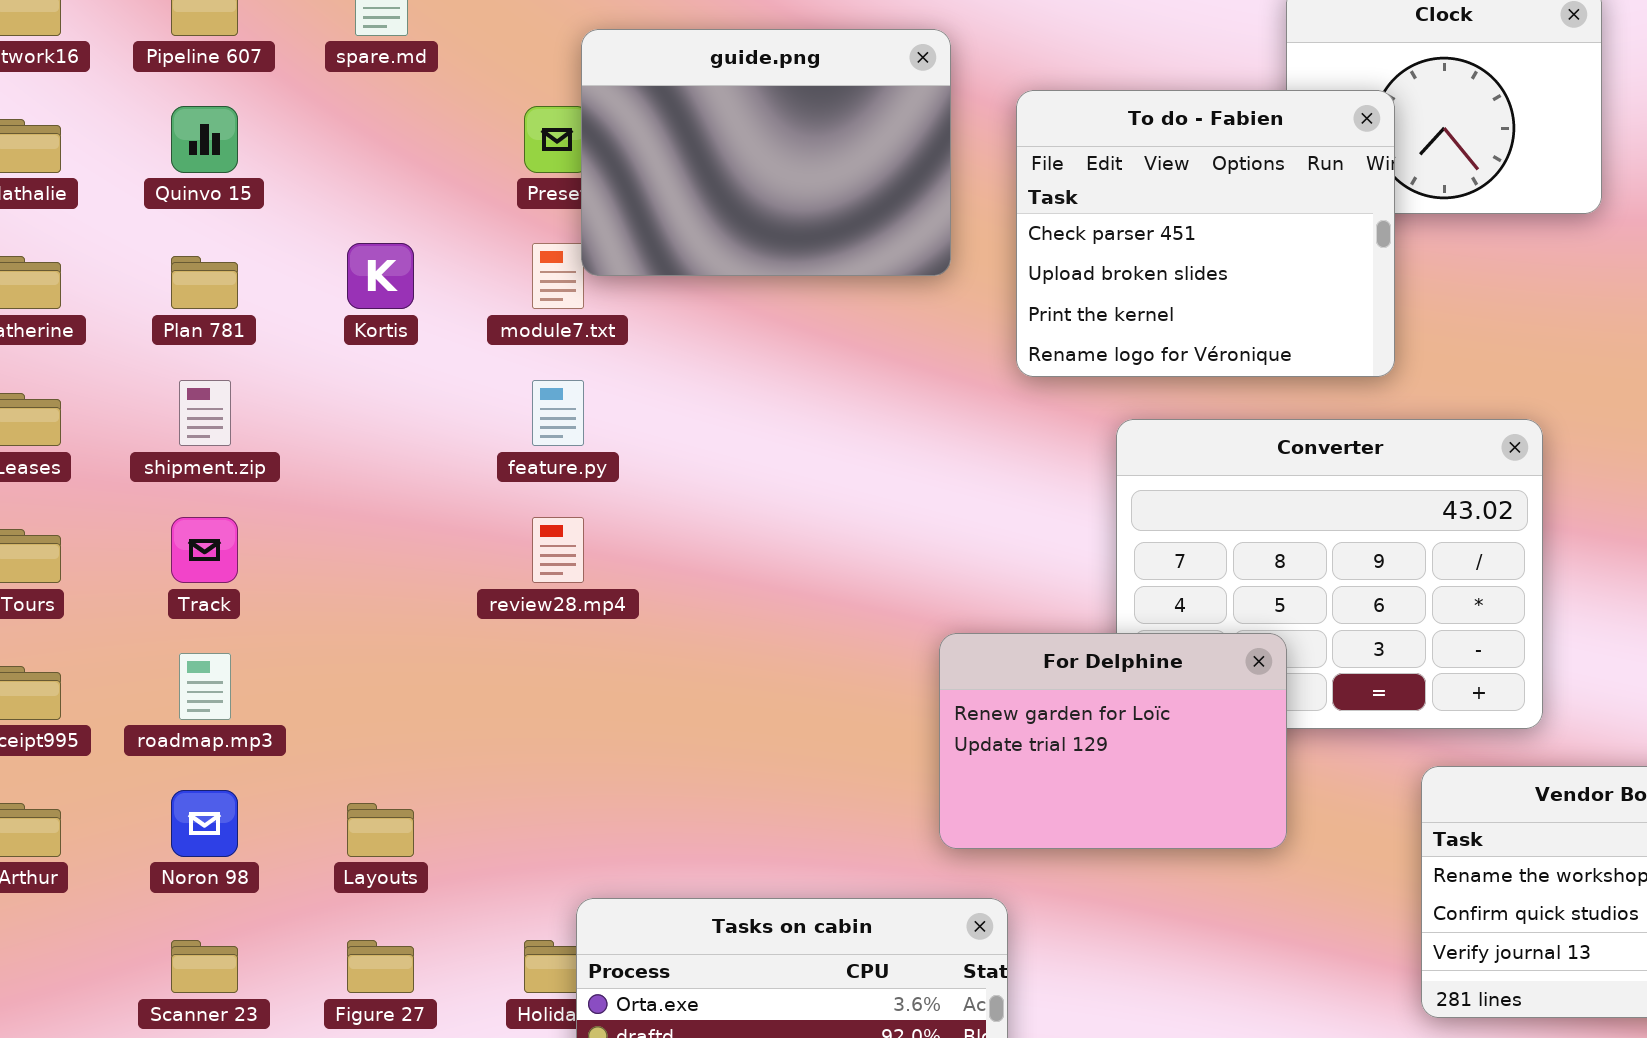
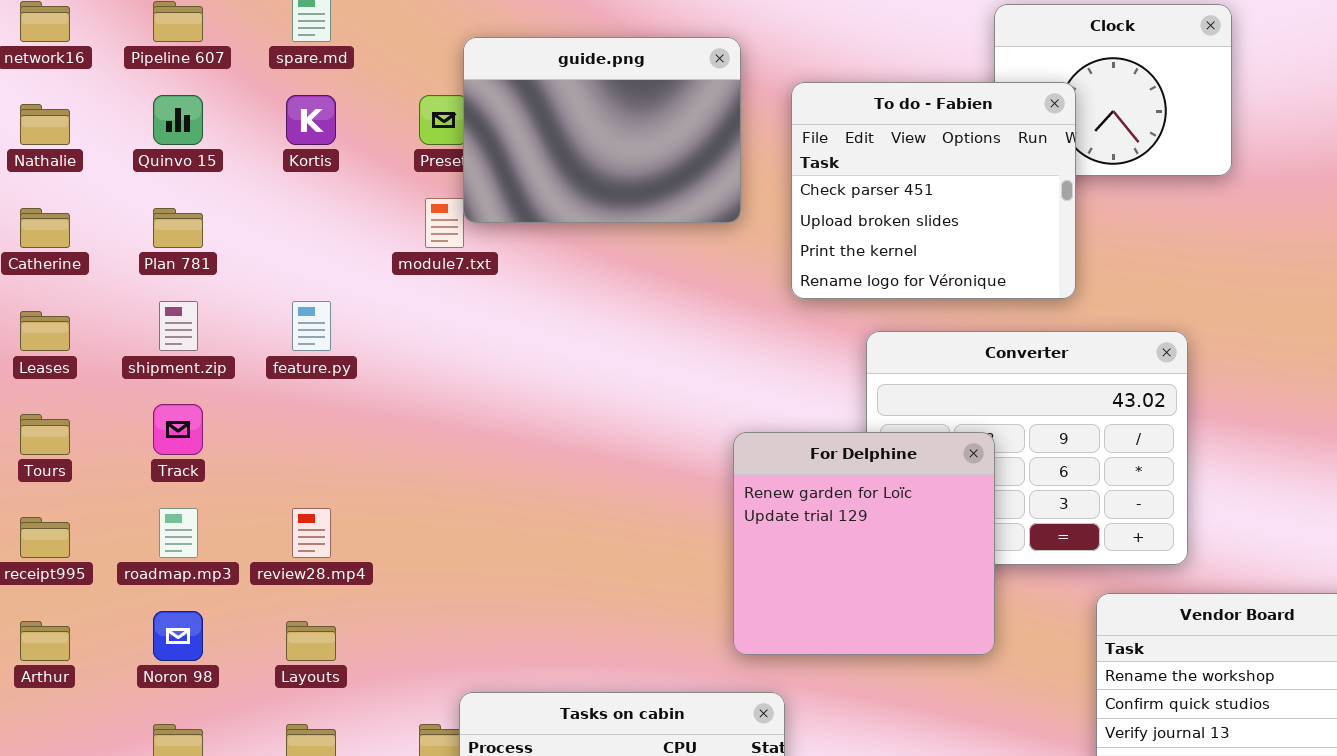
Kortis: [347,243,414,309] -> [286,95,336,145], moved
feature.py: [532,380,584,446] -> [292,301,331,351], moved
review28.mp4: [532,517,584,583] -> [292,508,331,558], moved
For Delphine: [939,633,1287,849] -> [733,432,995,655], resized

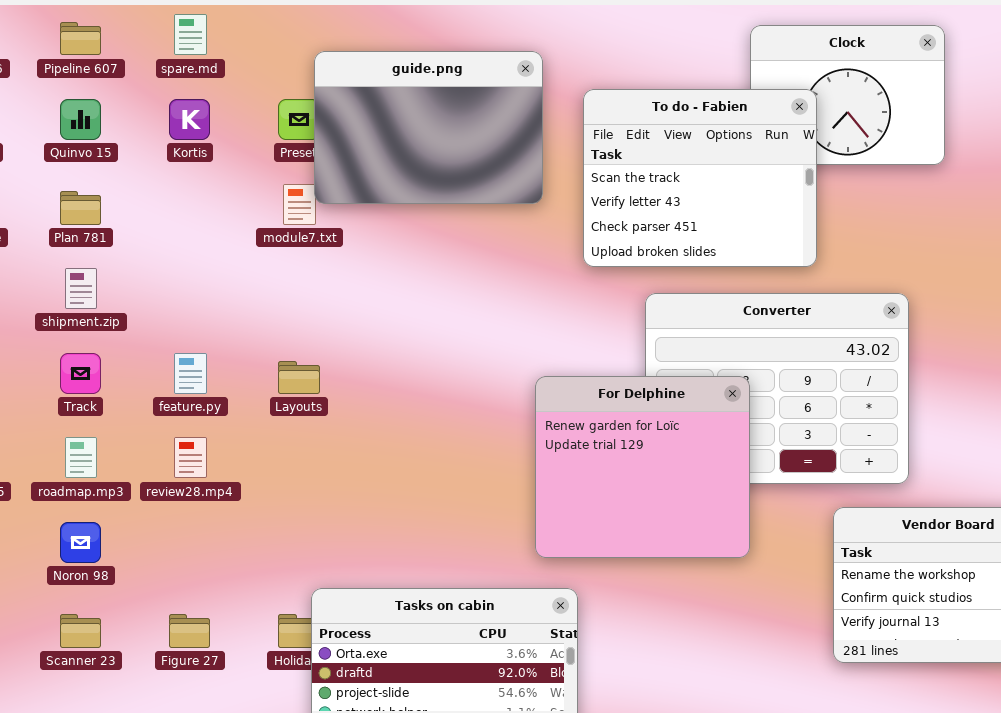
To do - Fabien: [791,82,1076,299] -> [583,89,817,267], scrolled up 2 rows
feature.py: [292,301,331,351] -> [174,353,207,394], moved
Layouts: [286,621,336,661] -> [278,361,320,394], moved

